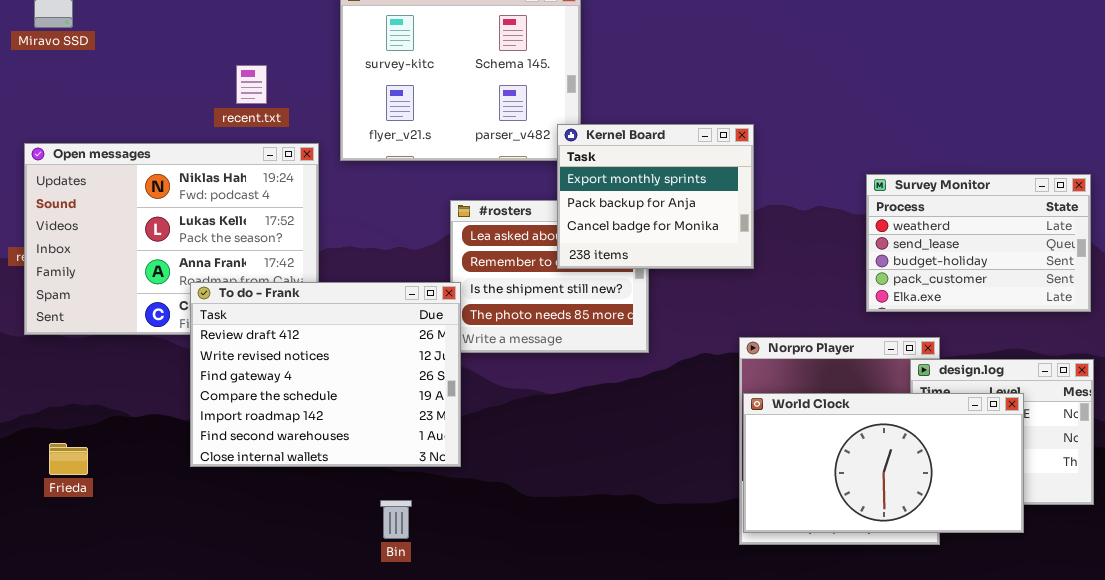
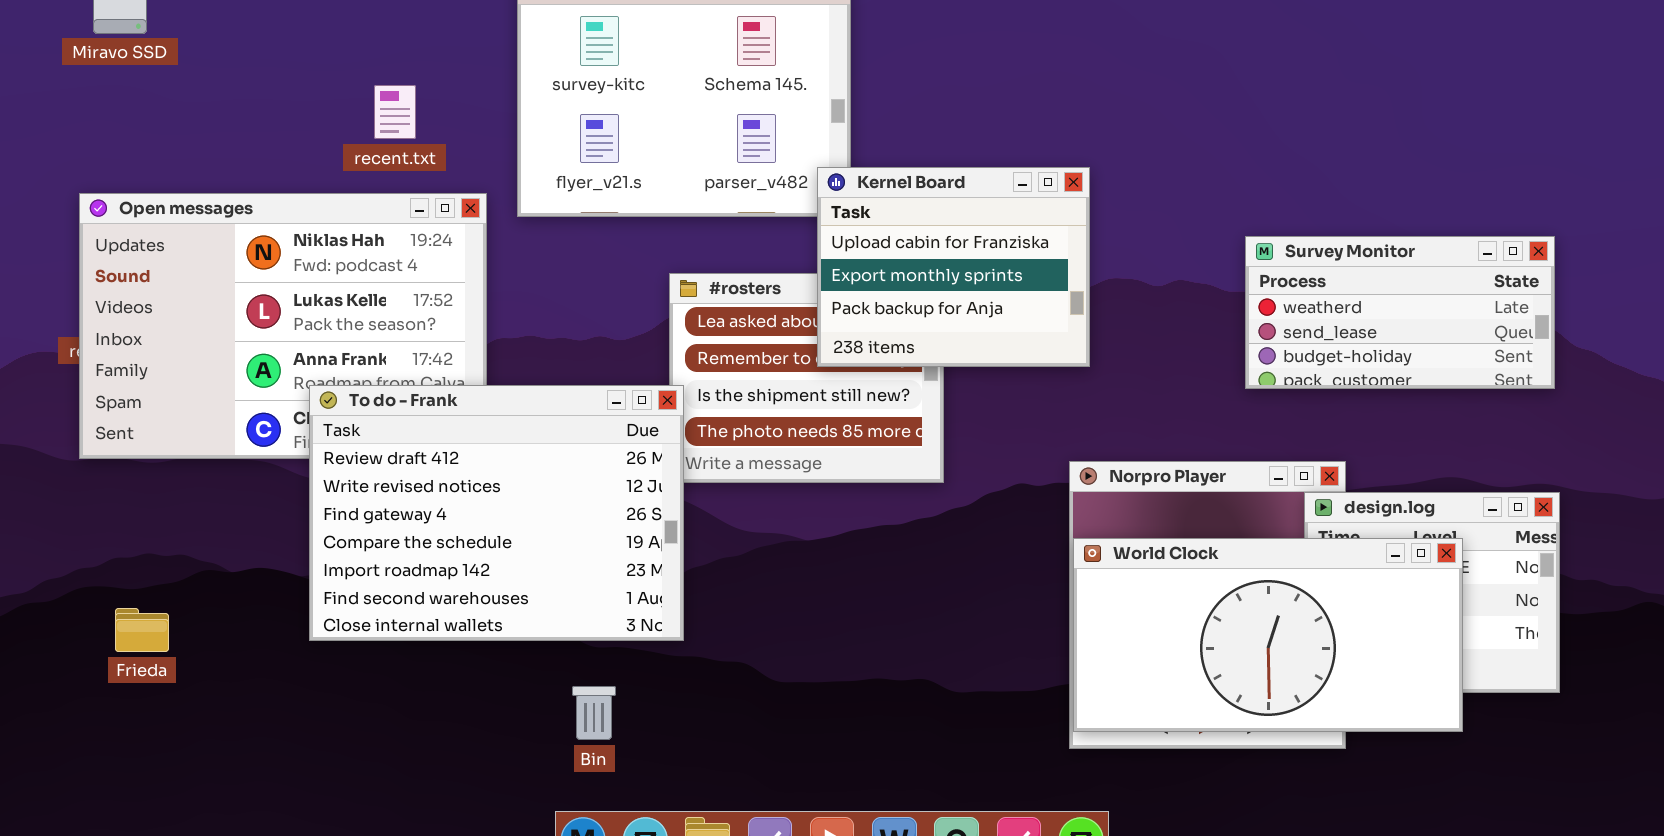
Kernel Board: [557,124,754,269] -> [817,167,1090,367], scrolled up 1 row
Survey Monitor: [866,174,1091,312] -> [1245,236,1555,389], resized

